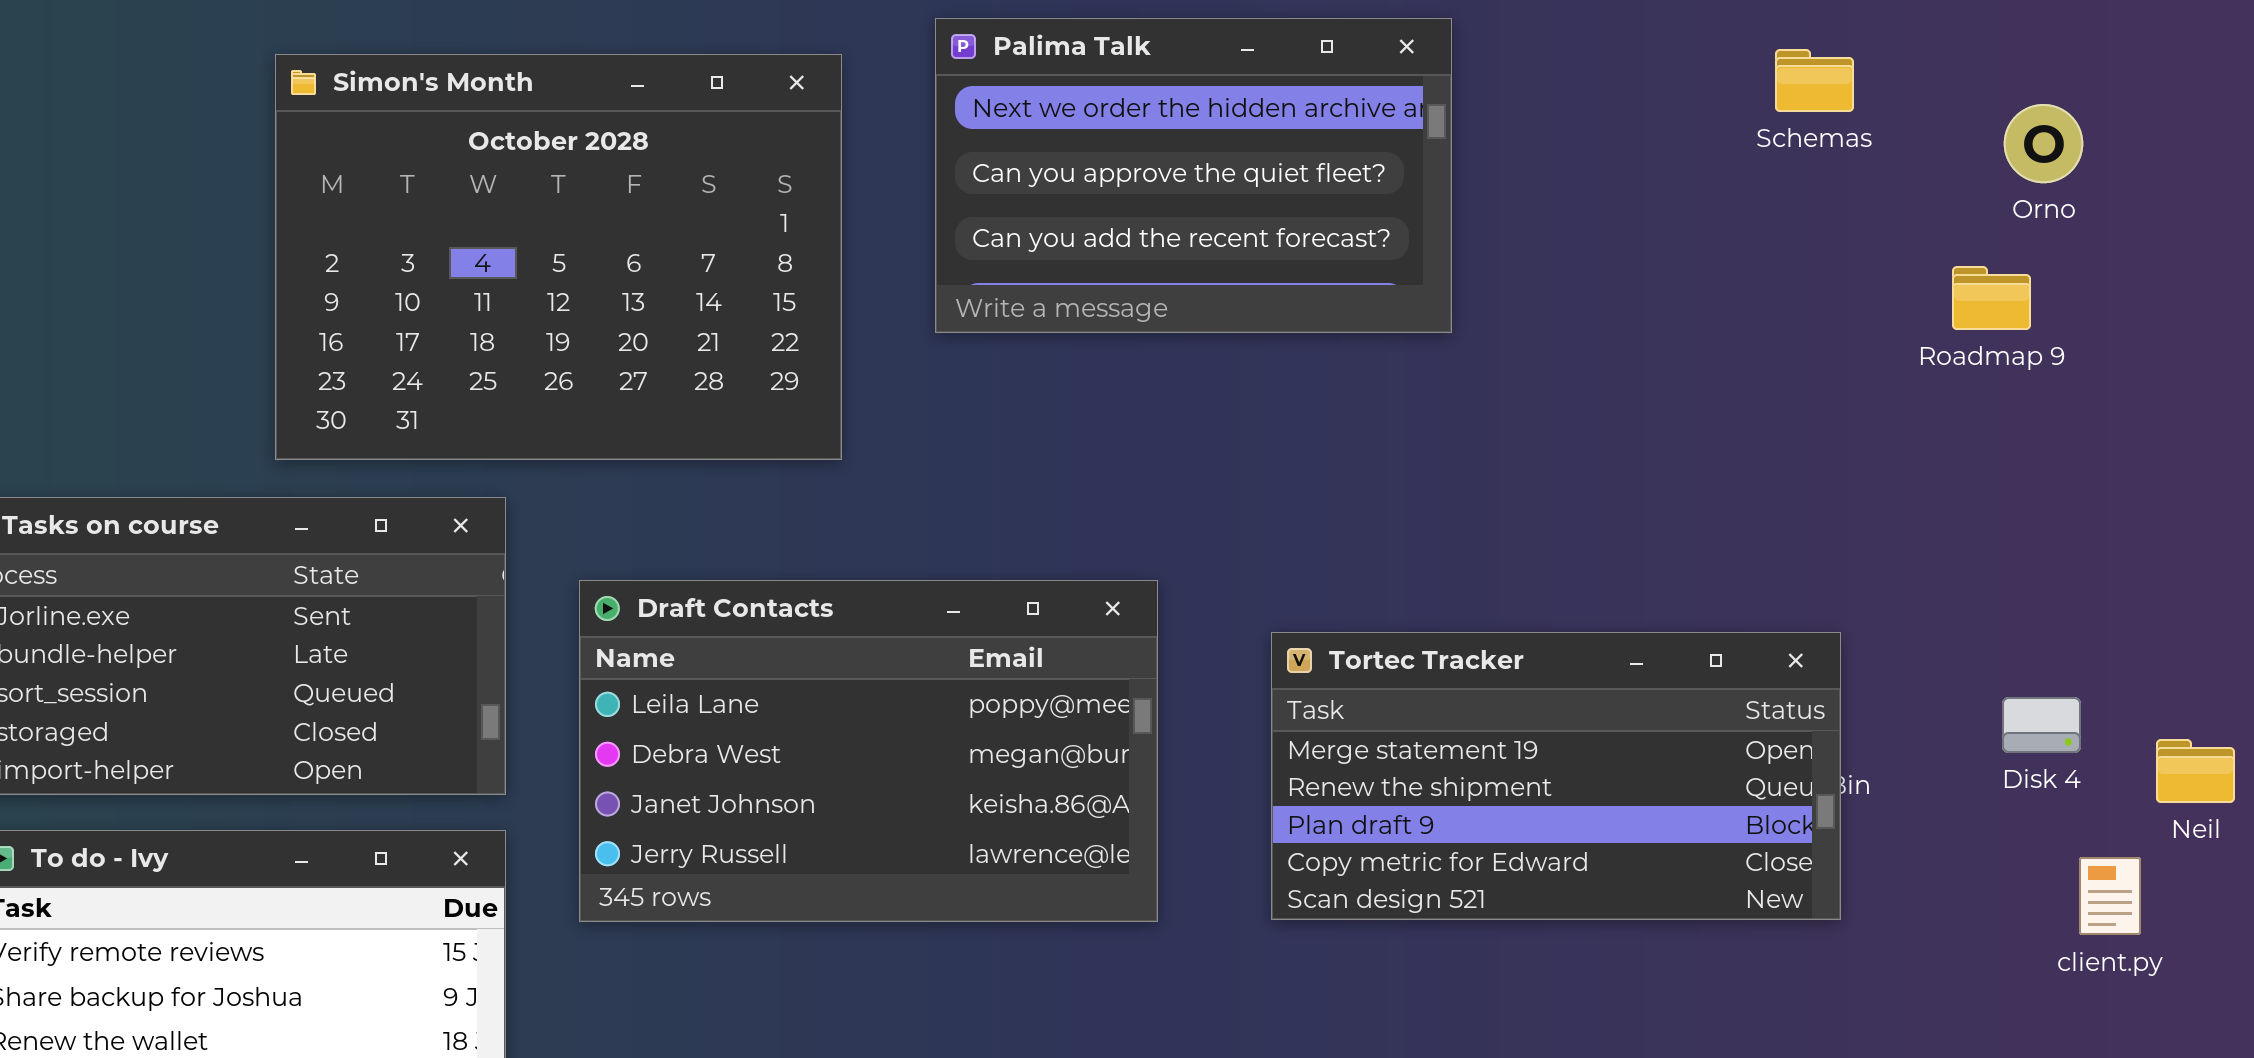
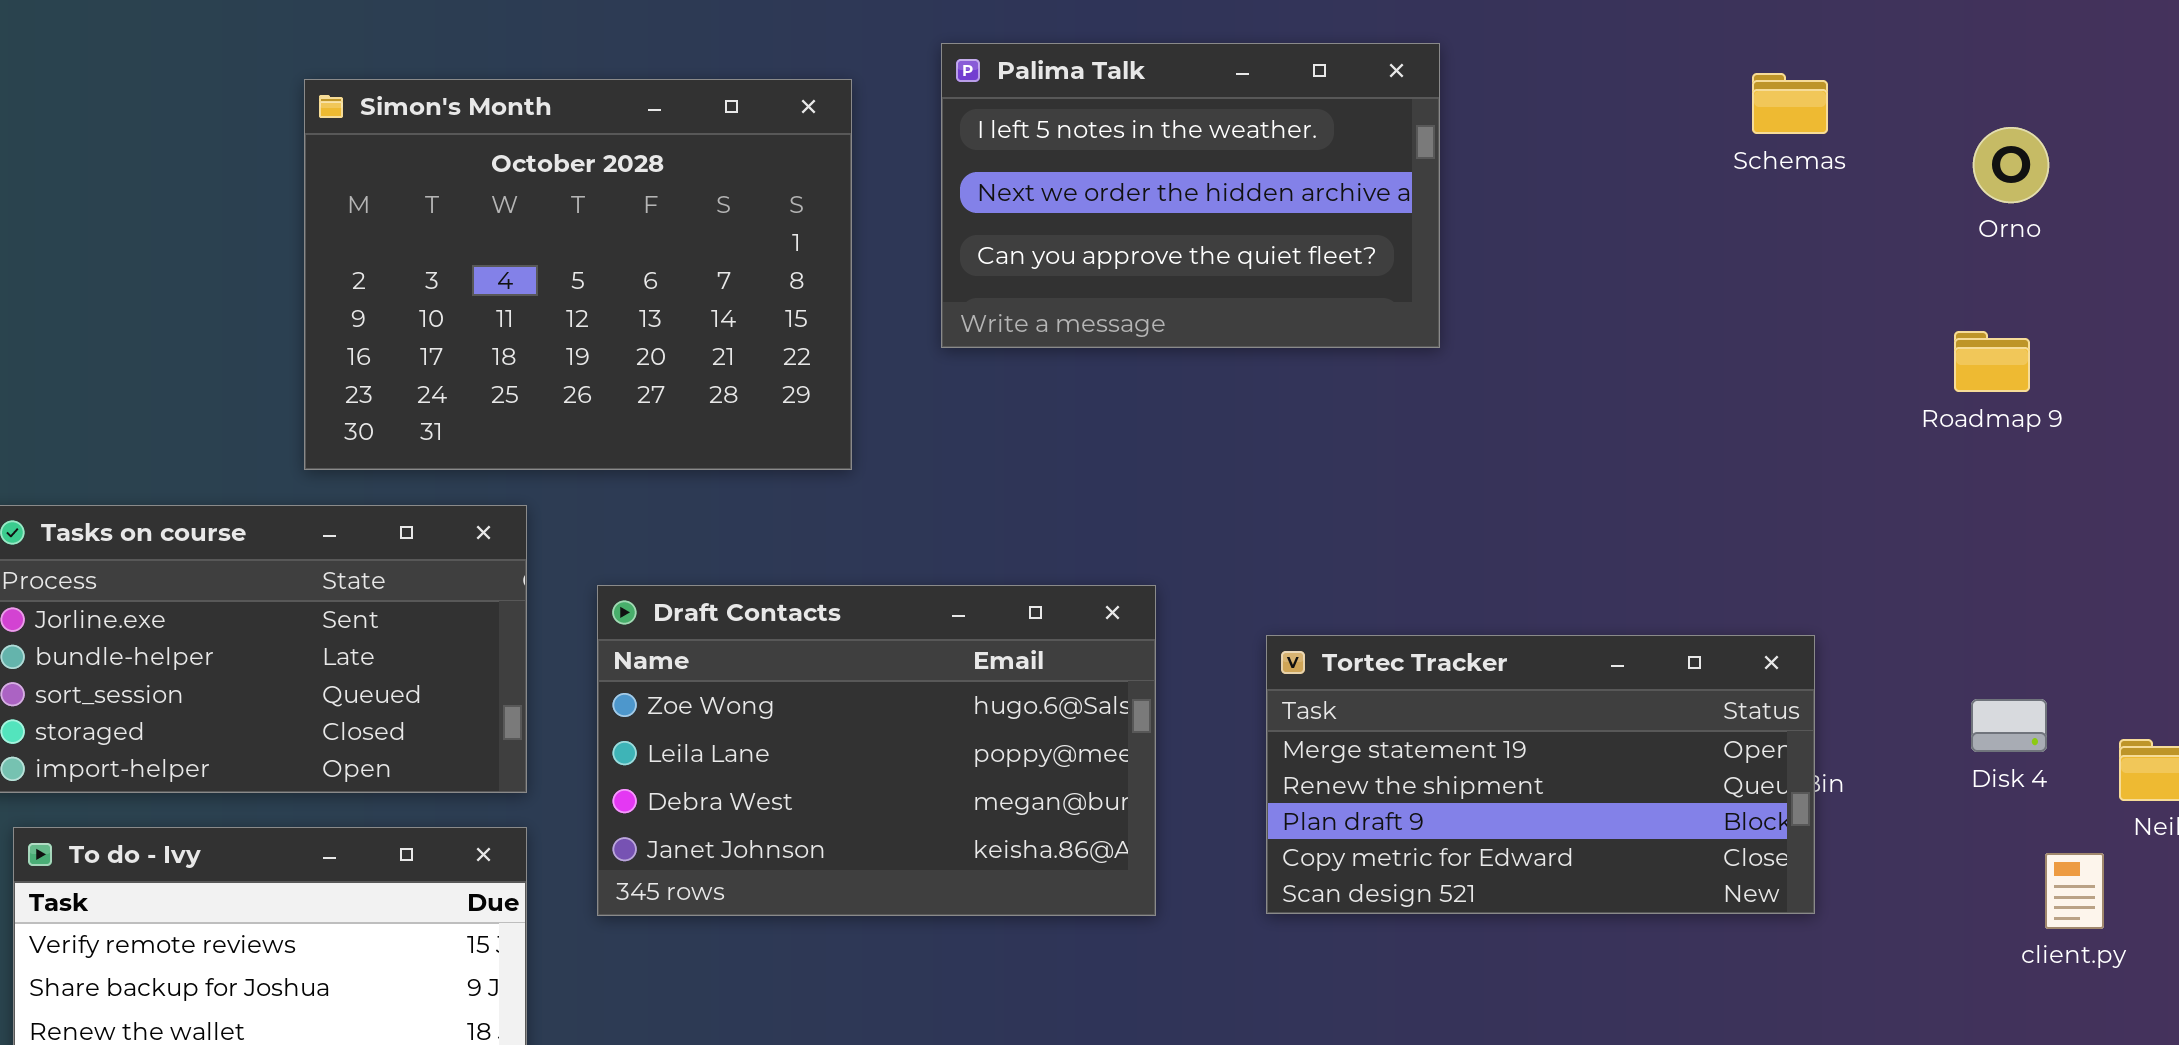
Palima Talk: [935,18,1452,333] -> [941,43,1440,348], scrolled up 1 row
Roadmap 9: [1952,266,2031,330] -> [1954,331,2030,392], moved
Draft Contacts: [579,580,1158,922] -> [597,585,1156,916], scrolled up 1 row

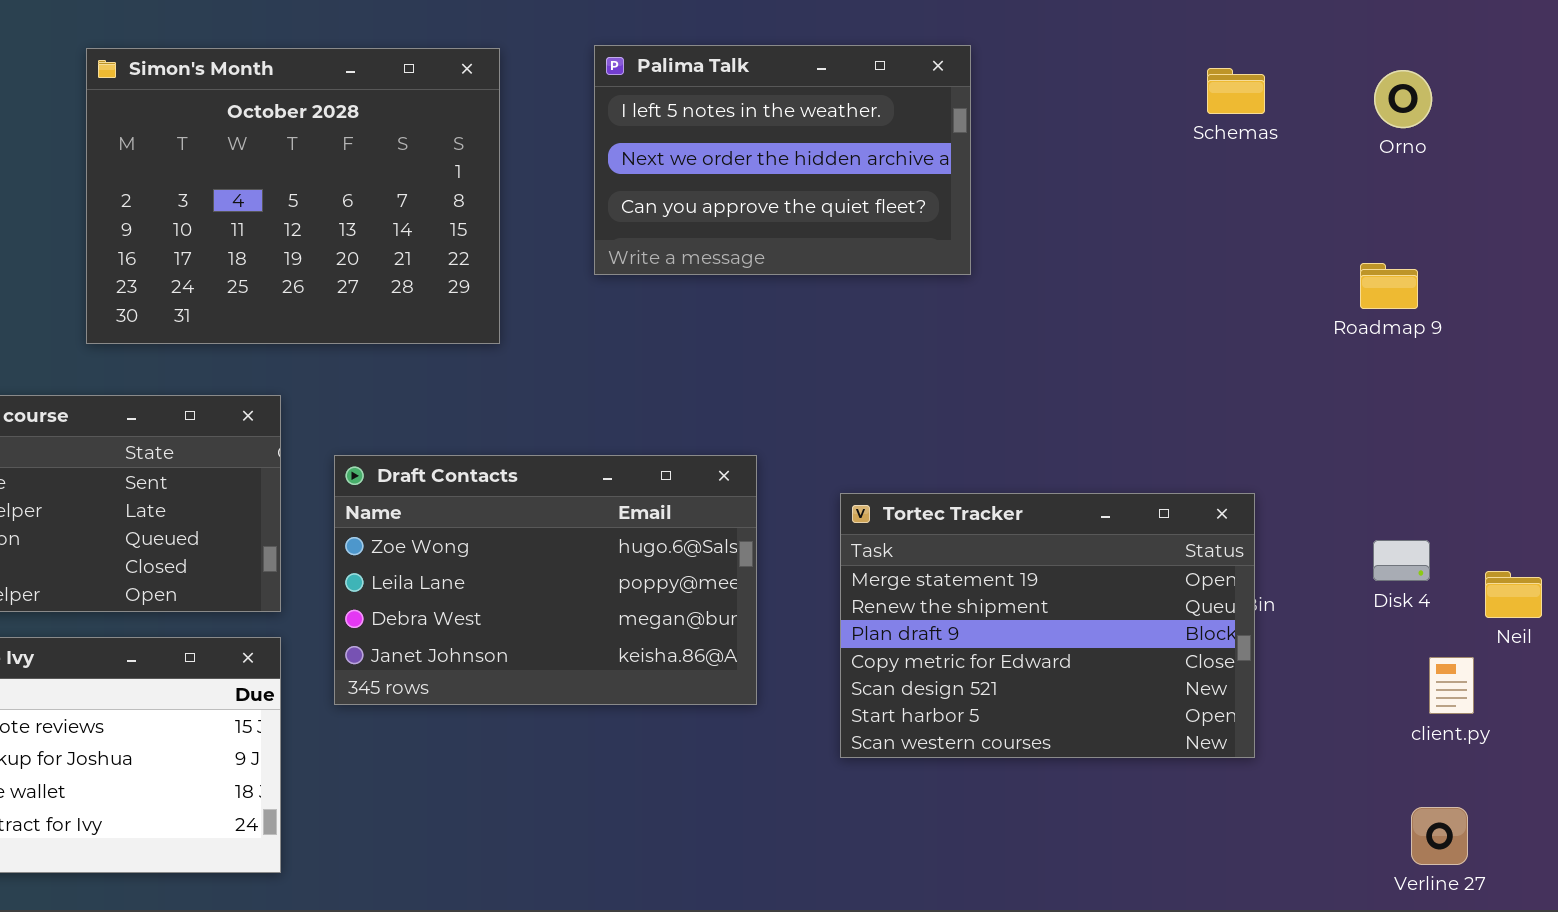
Simon's Month: [304,79,852,470] -> [86,48,500,344], moved
Orno: [1973,127,2049,203] -> [1374,70,1432,128], moved
Tortec Tracker: [1266,635,1815,914] -> [840,493,1255,758], resized

